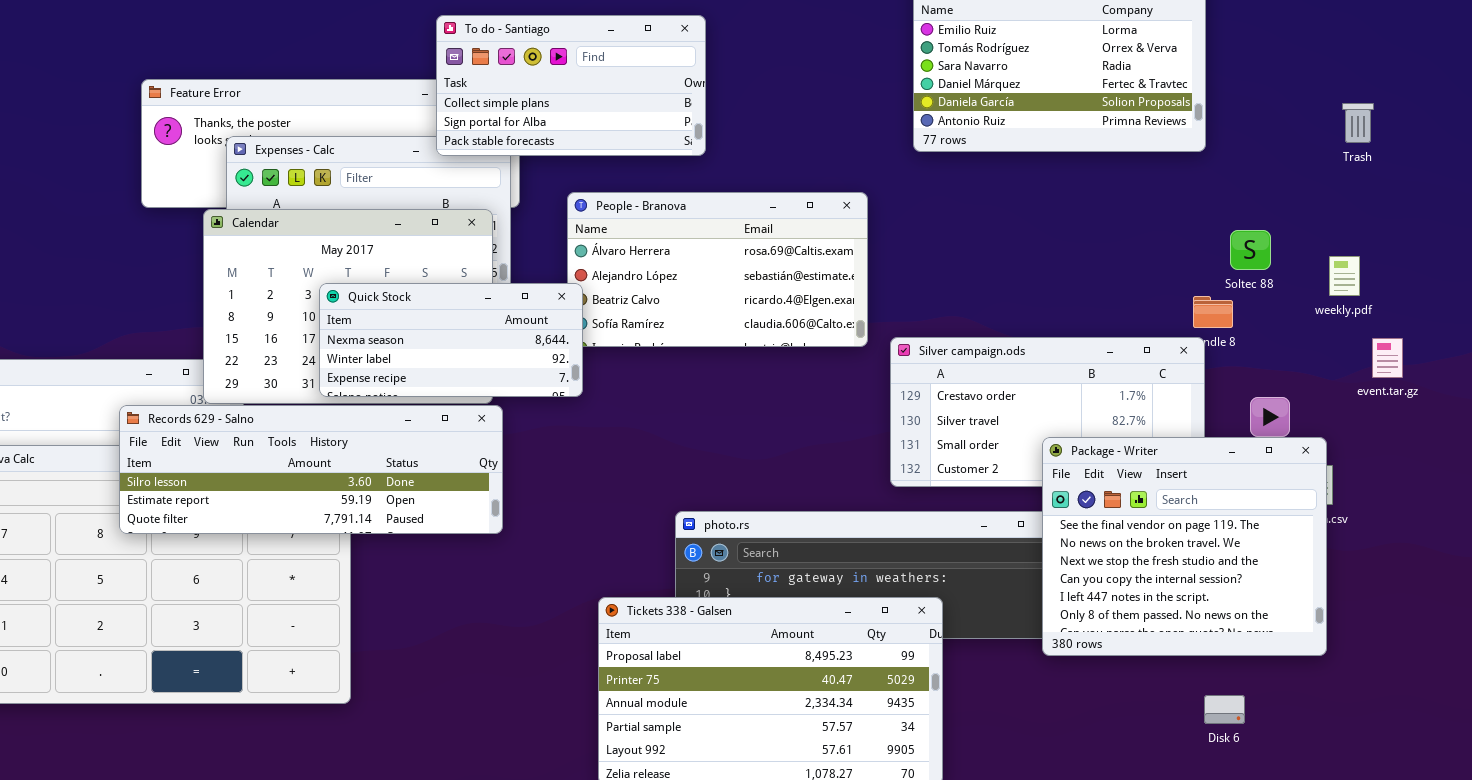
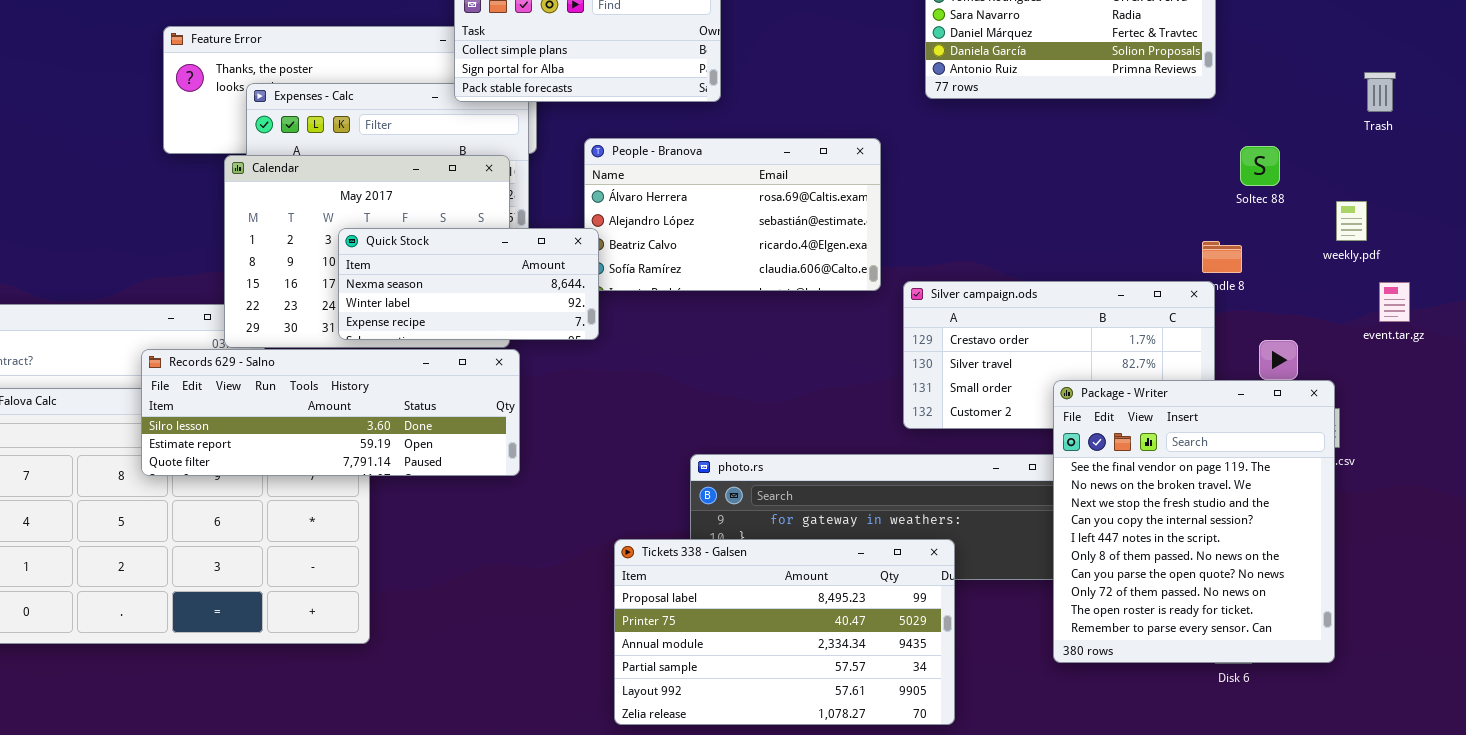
Trash: [1342,103,1374,143] -> [1364,72,1396,112], moved
Soltec 88: [1230,230,1271,270] -> [1240,146,1280,186], moved
Package - Writer: [1042,437,1327,656] -> [1053,380,1335,663], resized

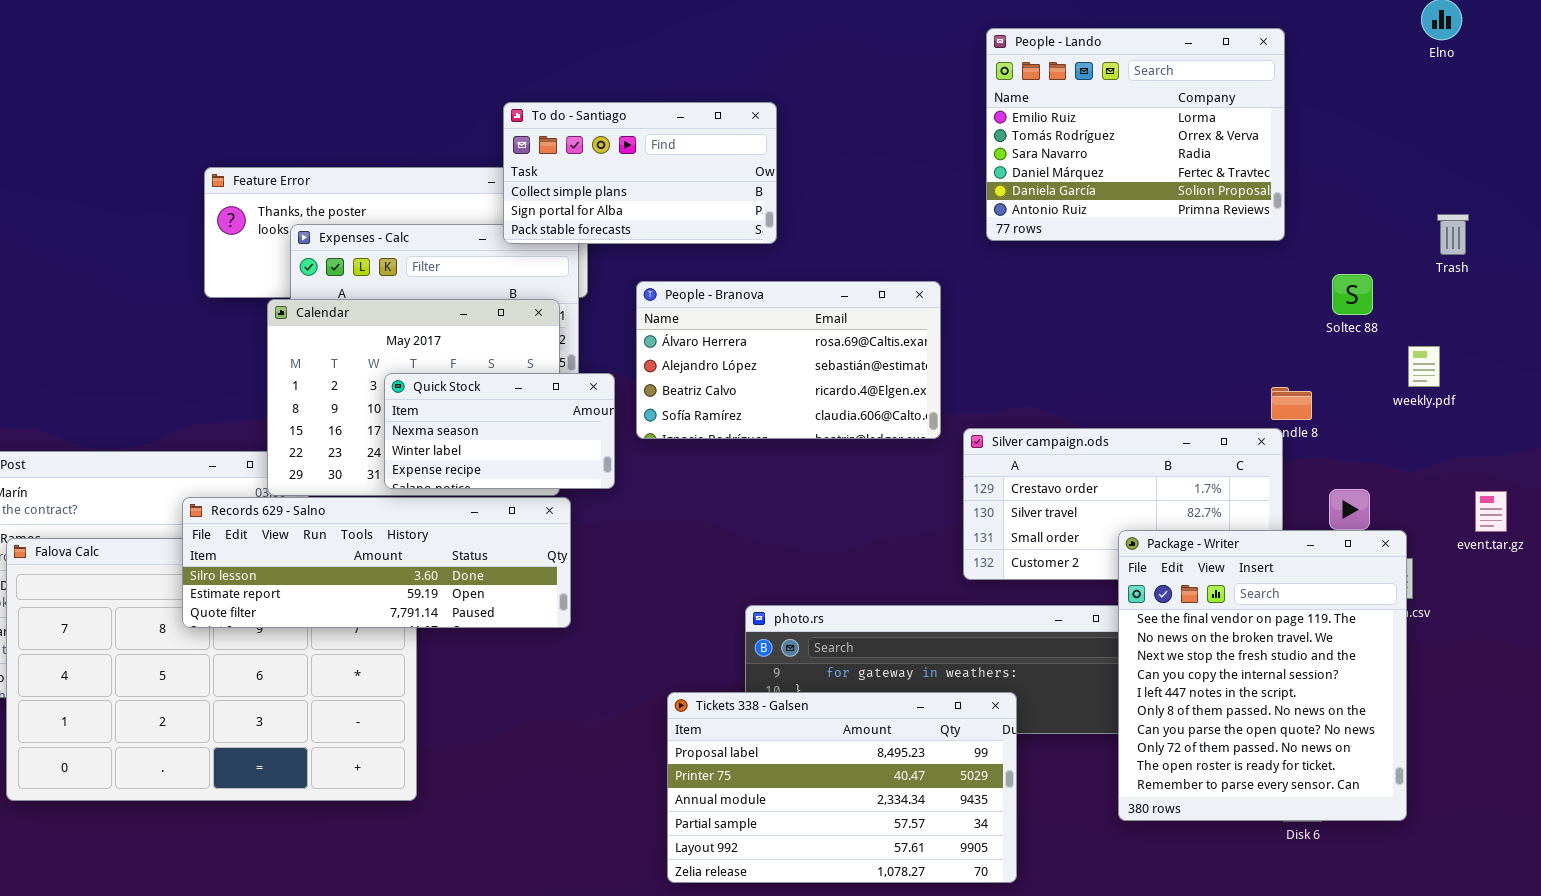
Soltec 88: [1240,146,1280,186] -> [1332,274,1373,315], moved
Quick Stock: [338,228,599,340] -> [384,373,615,489], resized
event.tar.gz: [1379,282,1410,322] -> [1475,491,1507,532], moved

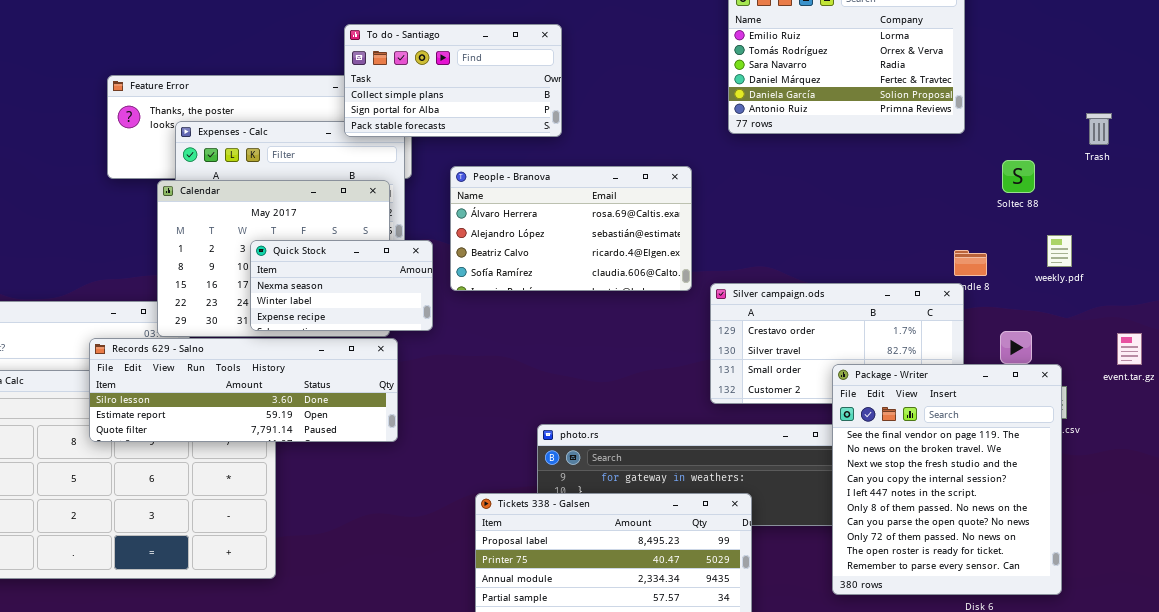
weekly.pdf: [1408,346,1440,387] -> [1047,235,1072,267], moved

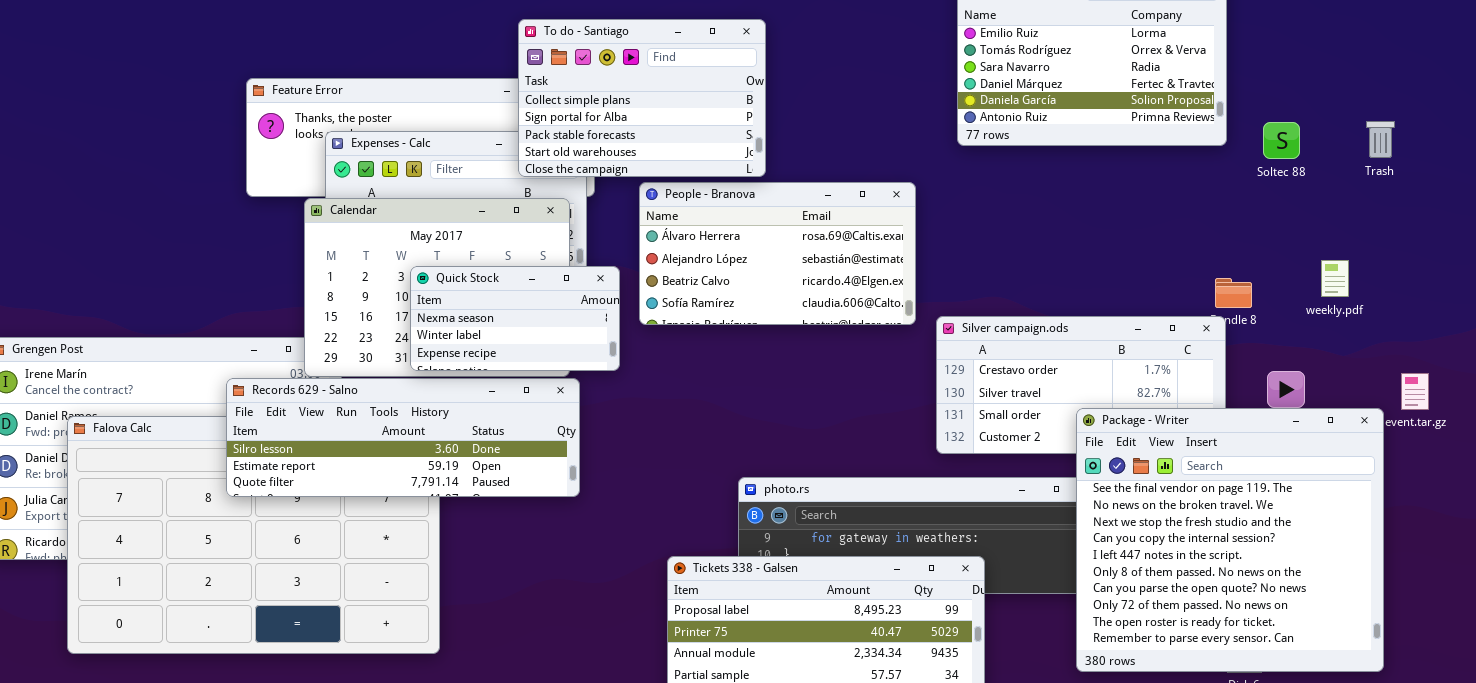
To do - Santiago: [344,24,562,137] -> [518,19,766,177], resized
Soltec 88: [1002,160,1035,193] -> [1263,122,1300,159], moved
Package - Writer: [832,364,1062,595] -> [1076,408,1384,672], resized

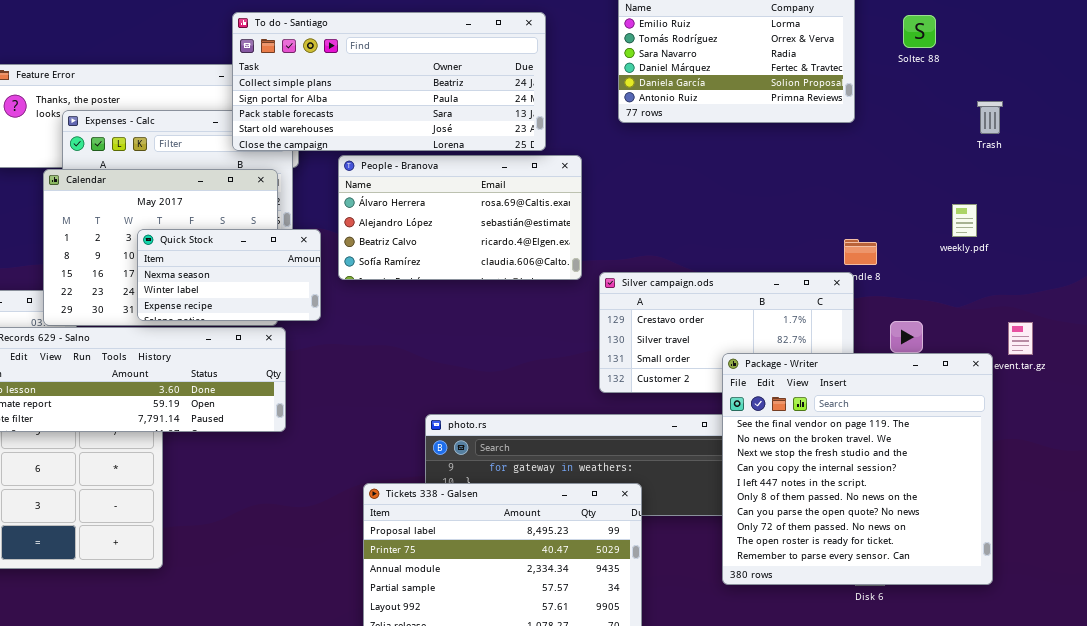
To do - Santiago: [518,19,766,177] -> [232,12,546,151], resized
Soltec 88: [1263,122,1300,159] -> [903,15,936,48], moved
weekly.pdf: [1321,260,1349,297] -> [952,204,977,237], moved

